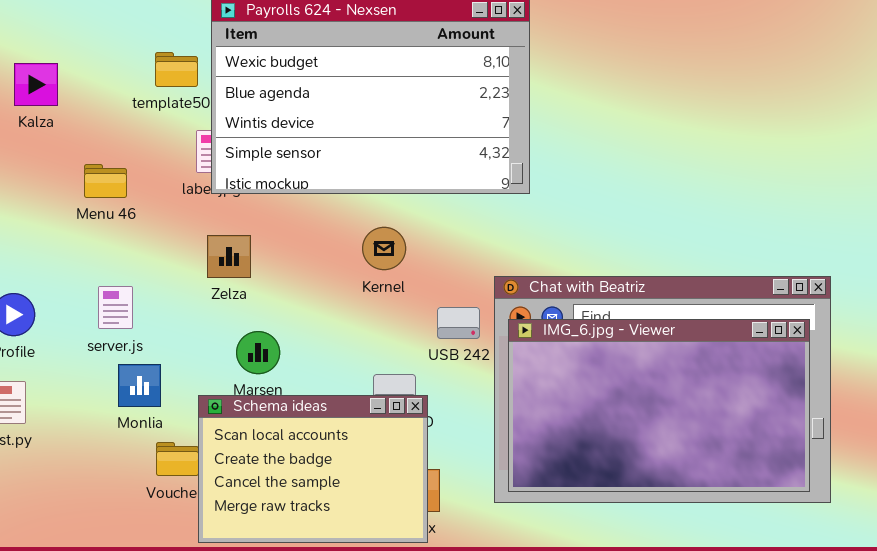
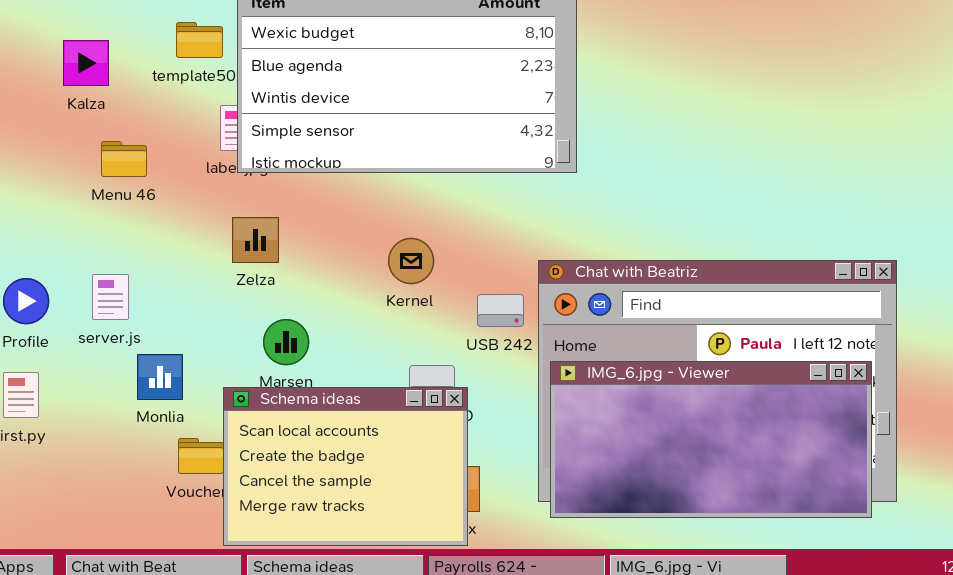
Kalza: [14,63,58,106] -> [63,40,109,86], moved
Kernel: [362,227,406,270] -> [388,238,434,284], moved
server.js: [98,286,133,329] -> [92,274,129,320], moved
IMG_6.jpg - Viewer: [508,319,810,492] -> [550,361,872,518], moved, resized

